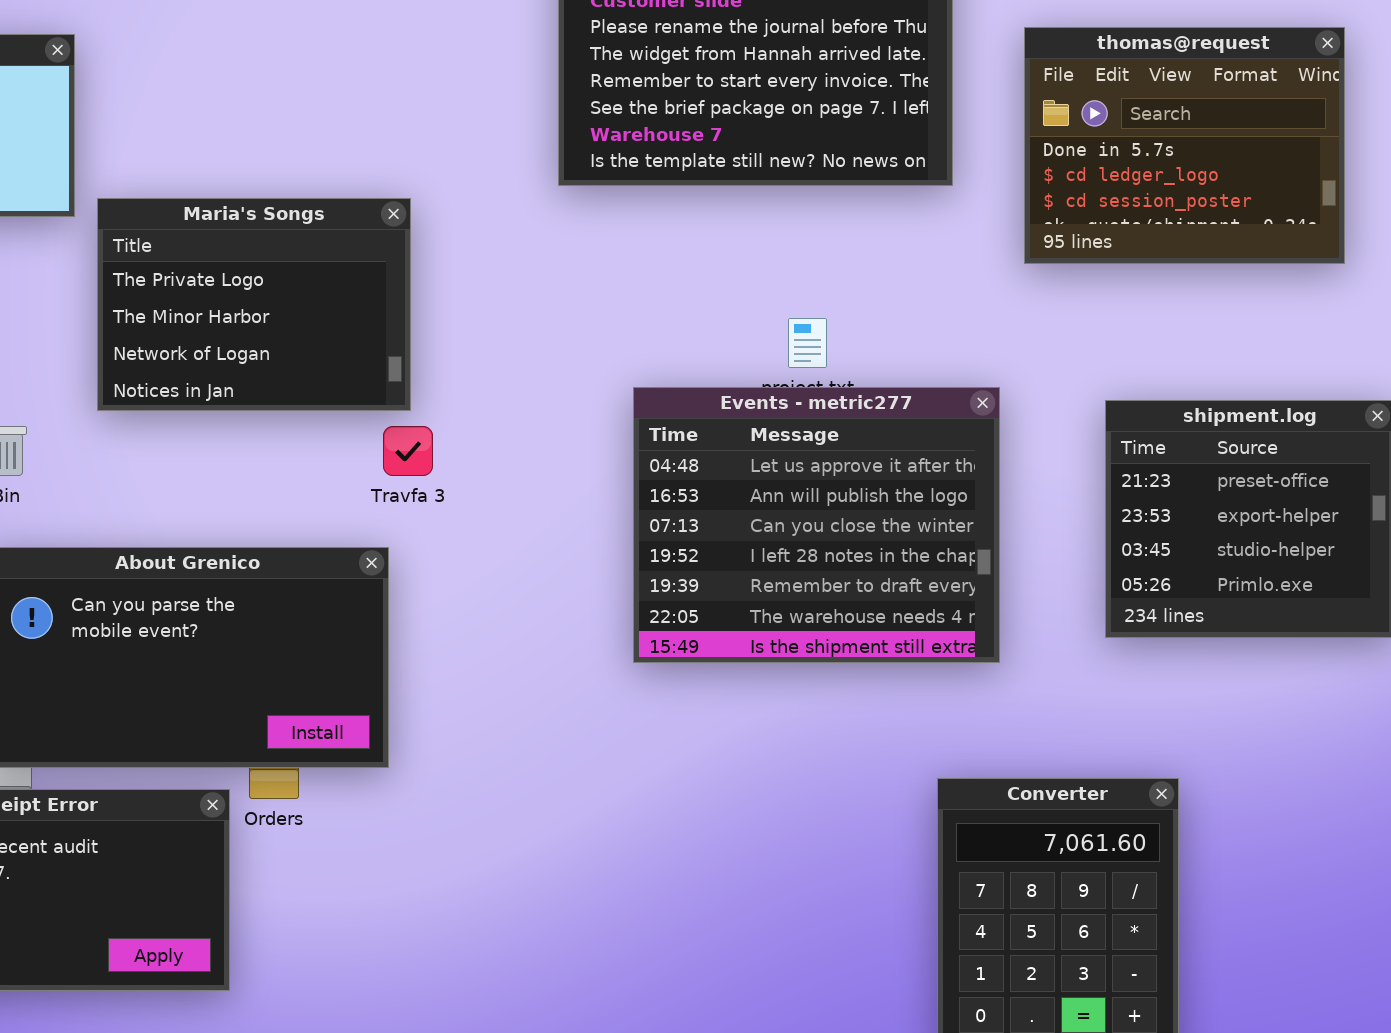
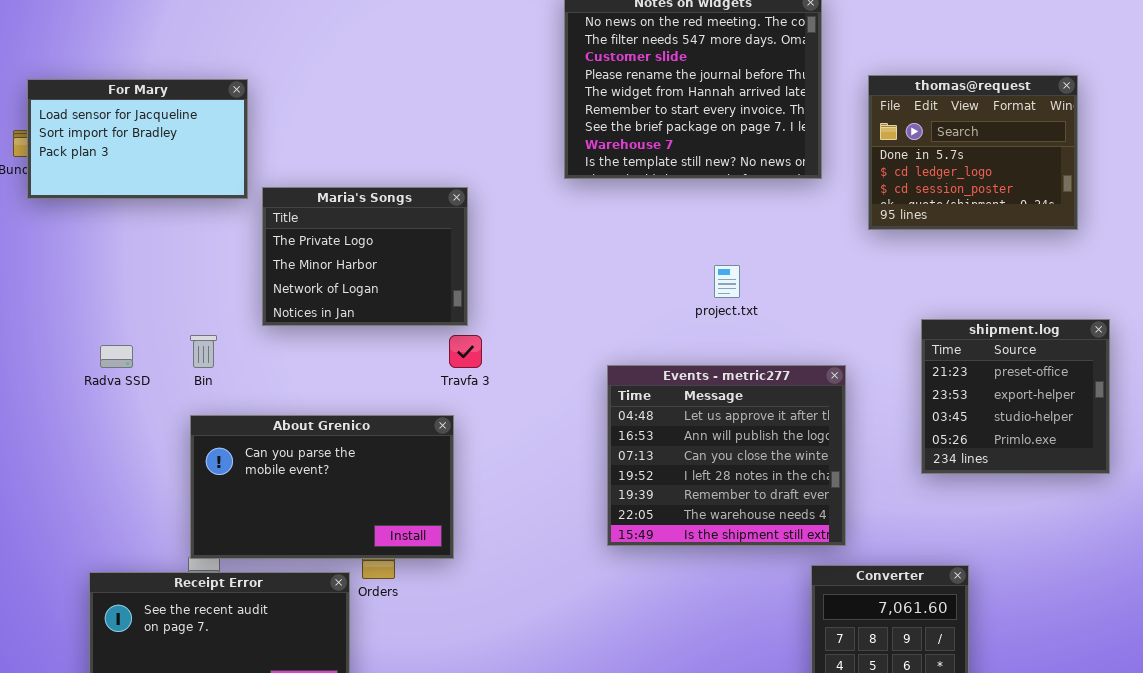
Events - metric277: [633,387,1000,663] -> [607,365,846,546], moved

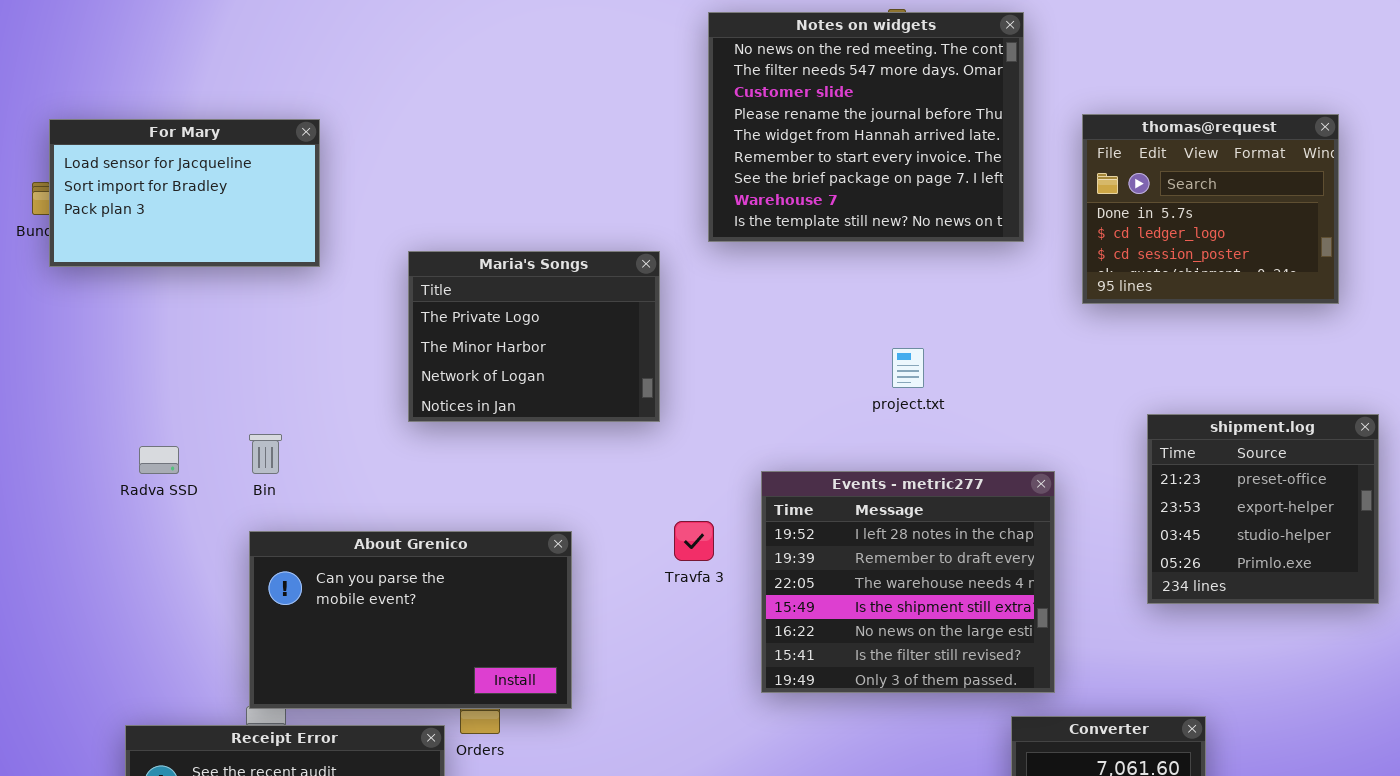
Maria's Songs: [262,187,468,326] -> [408,251,660,422], moved
Travfa 3: [449,335,482,368] -> [674,521,714,561], moved
Events - metric277: [607,365,846,546] -> [761,471,1055,693], scrolled down 3 rows

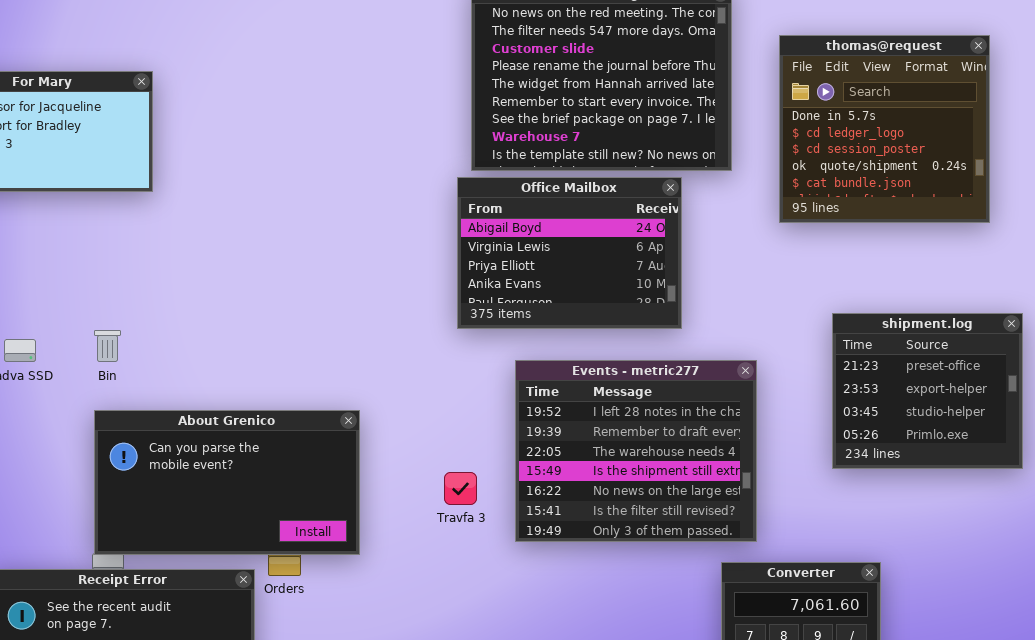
thomas@request: [1082,114,1339,304] -> [779,35,990,223], resized
Office Mailbox: none -> [457,177,682,329], opened
Maria's Songs: [408,251,660,422] -> none, closed
Travfa 3: [674,521,714,561] -> [444,472,477,505], moved

